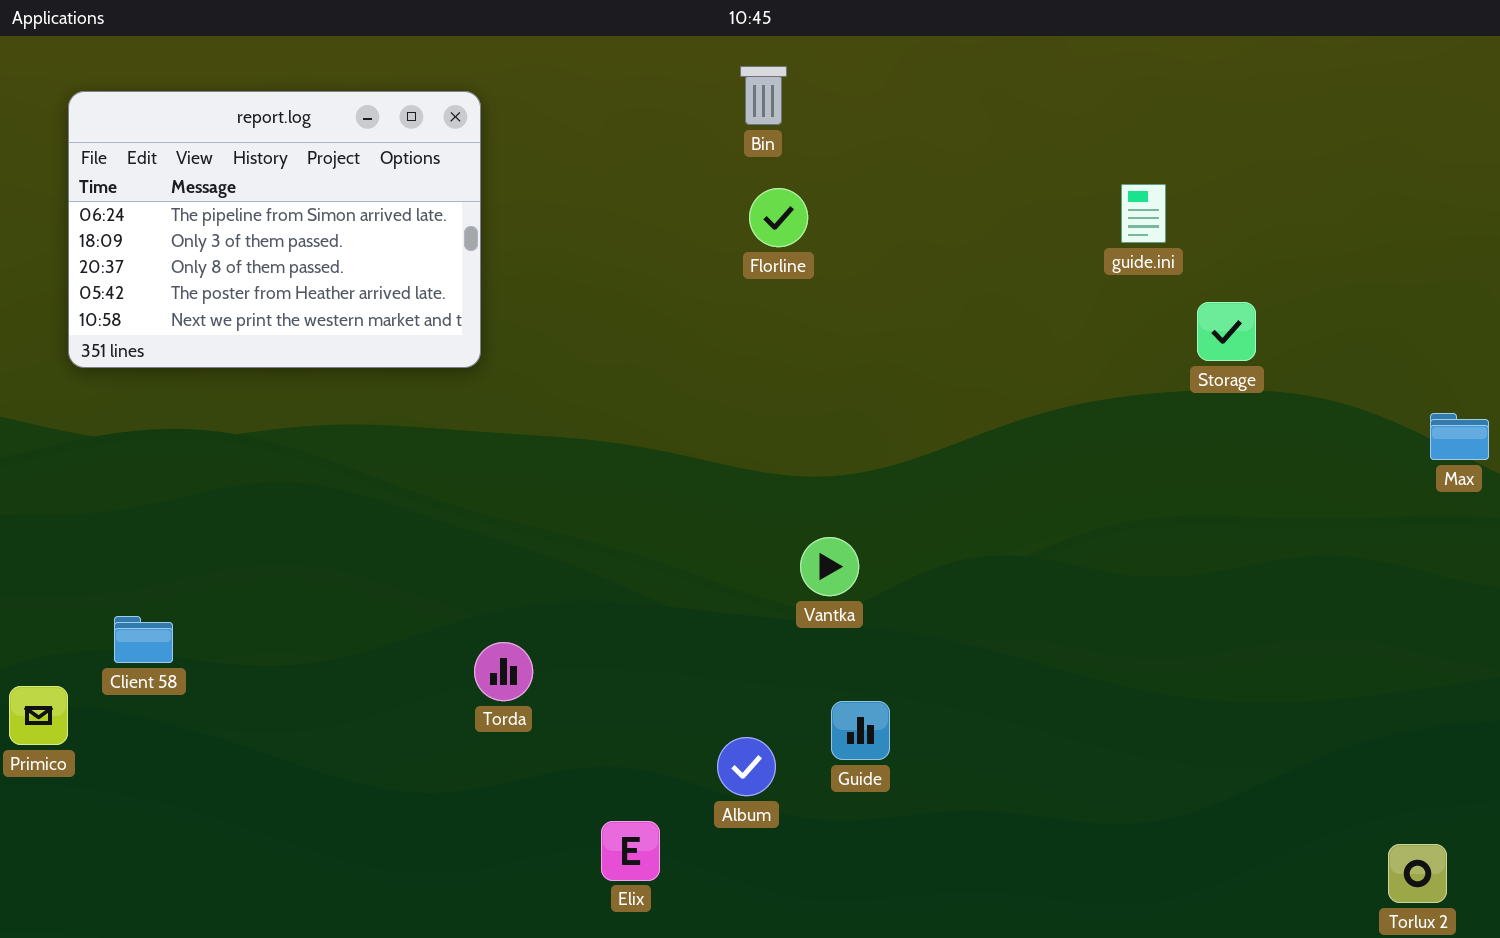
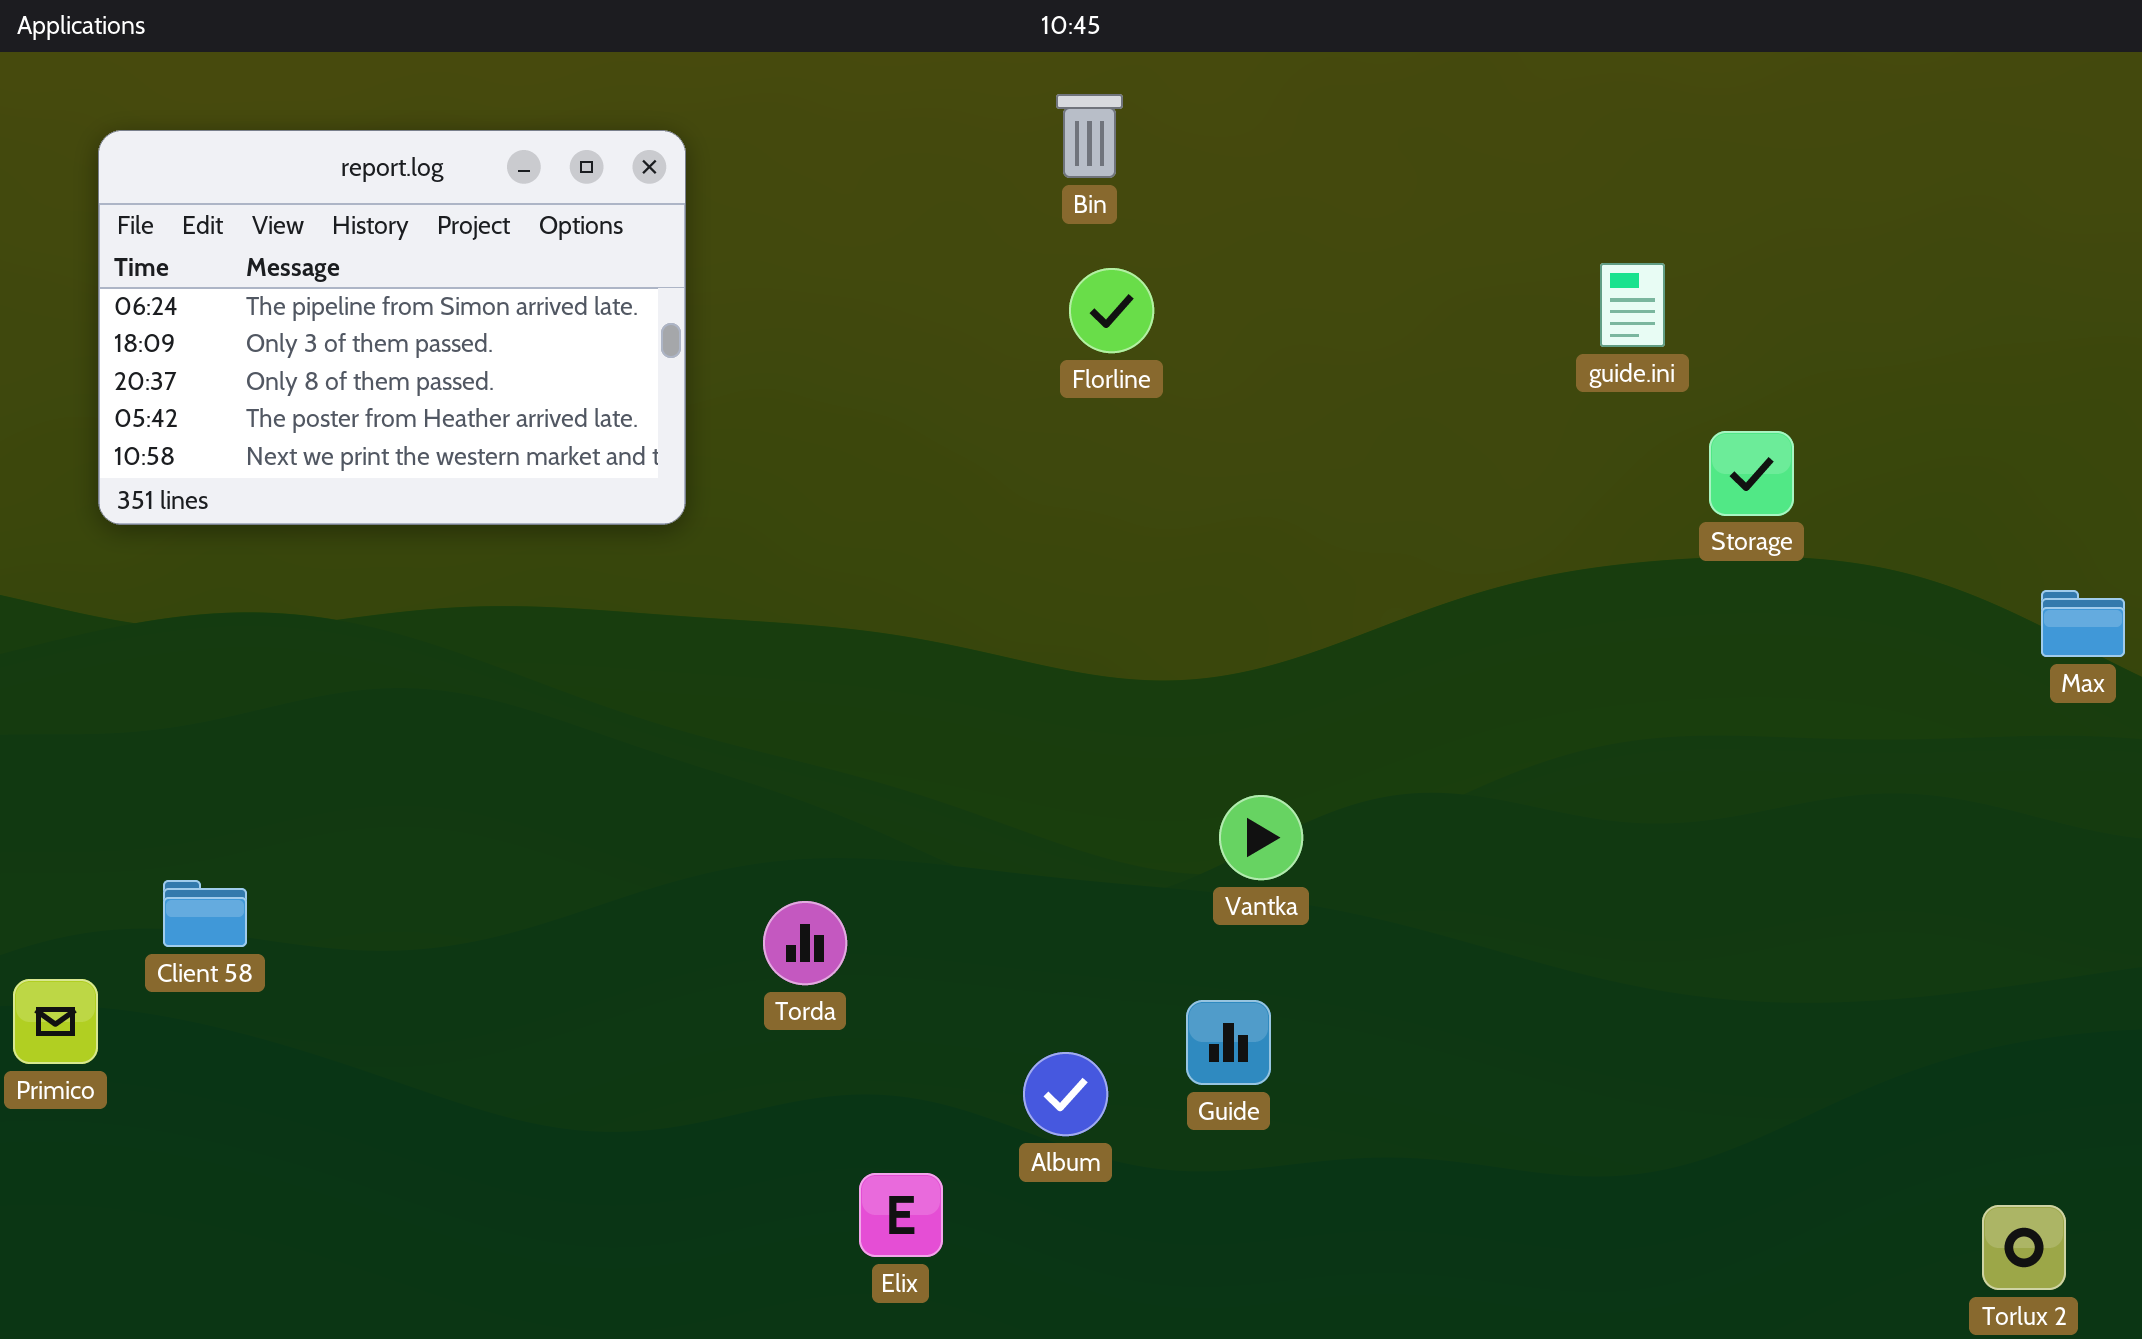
Vantka: [800,537,859,596] -> [1219,795,1303,880], moved
Torda: [474,642,533,701] -> [763,901,847,985], moved

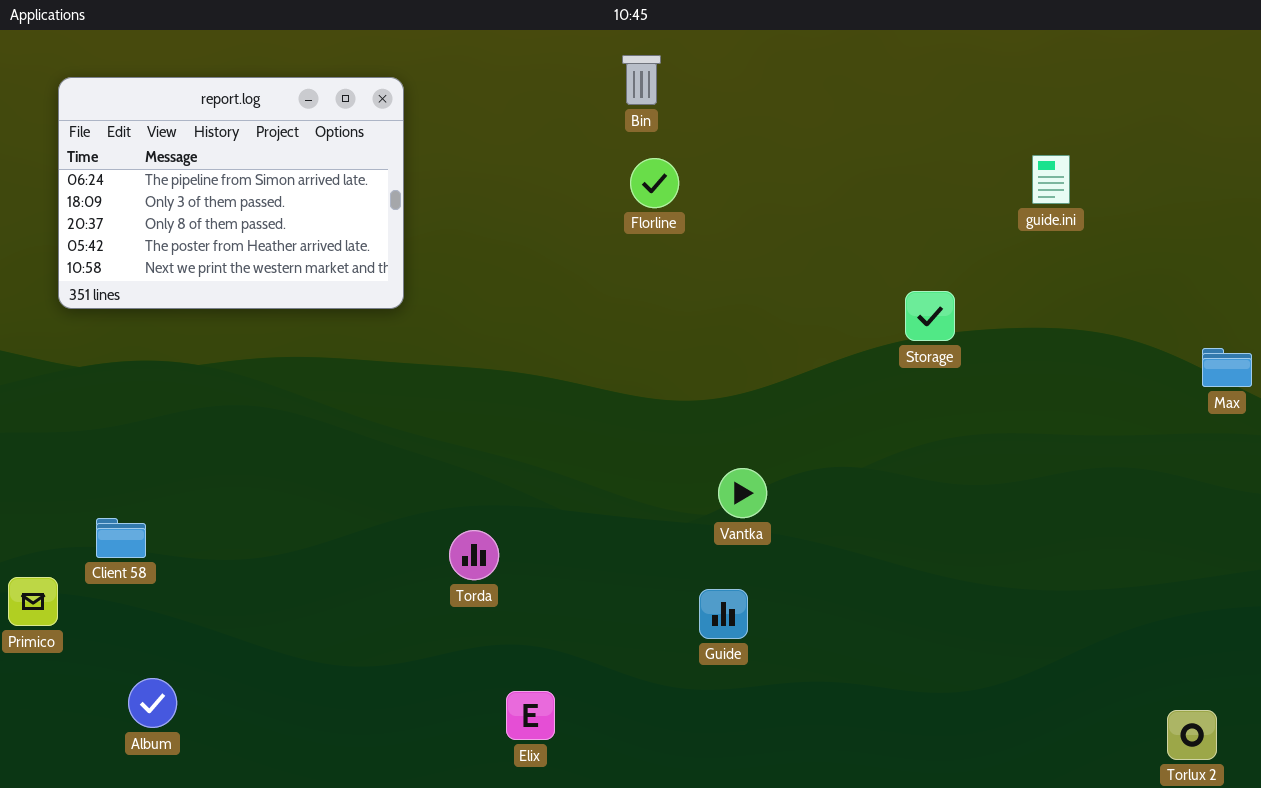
guide.ini: [1600,263,1665,347] -> [1032,155,1070,204], moved
Storage: [1709,431,1794,516] -> [905,291,955,341], moved
Album: [1023,1052,1108,1136] -> [128,678,177,728], moved

